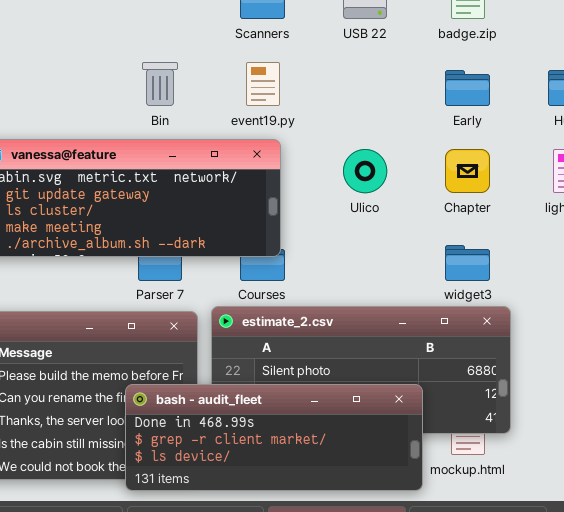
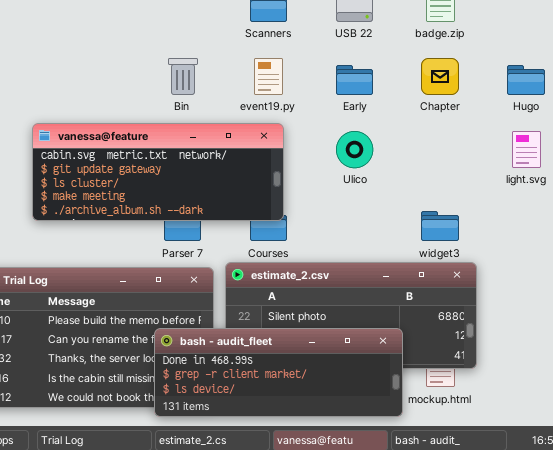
Early: [445,70,490,106] -> [336,65,373,95], moved
Chapter: [445,149,490,193] -> [421,58,459,95], moved

